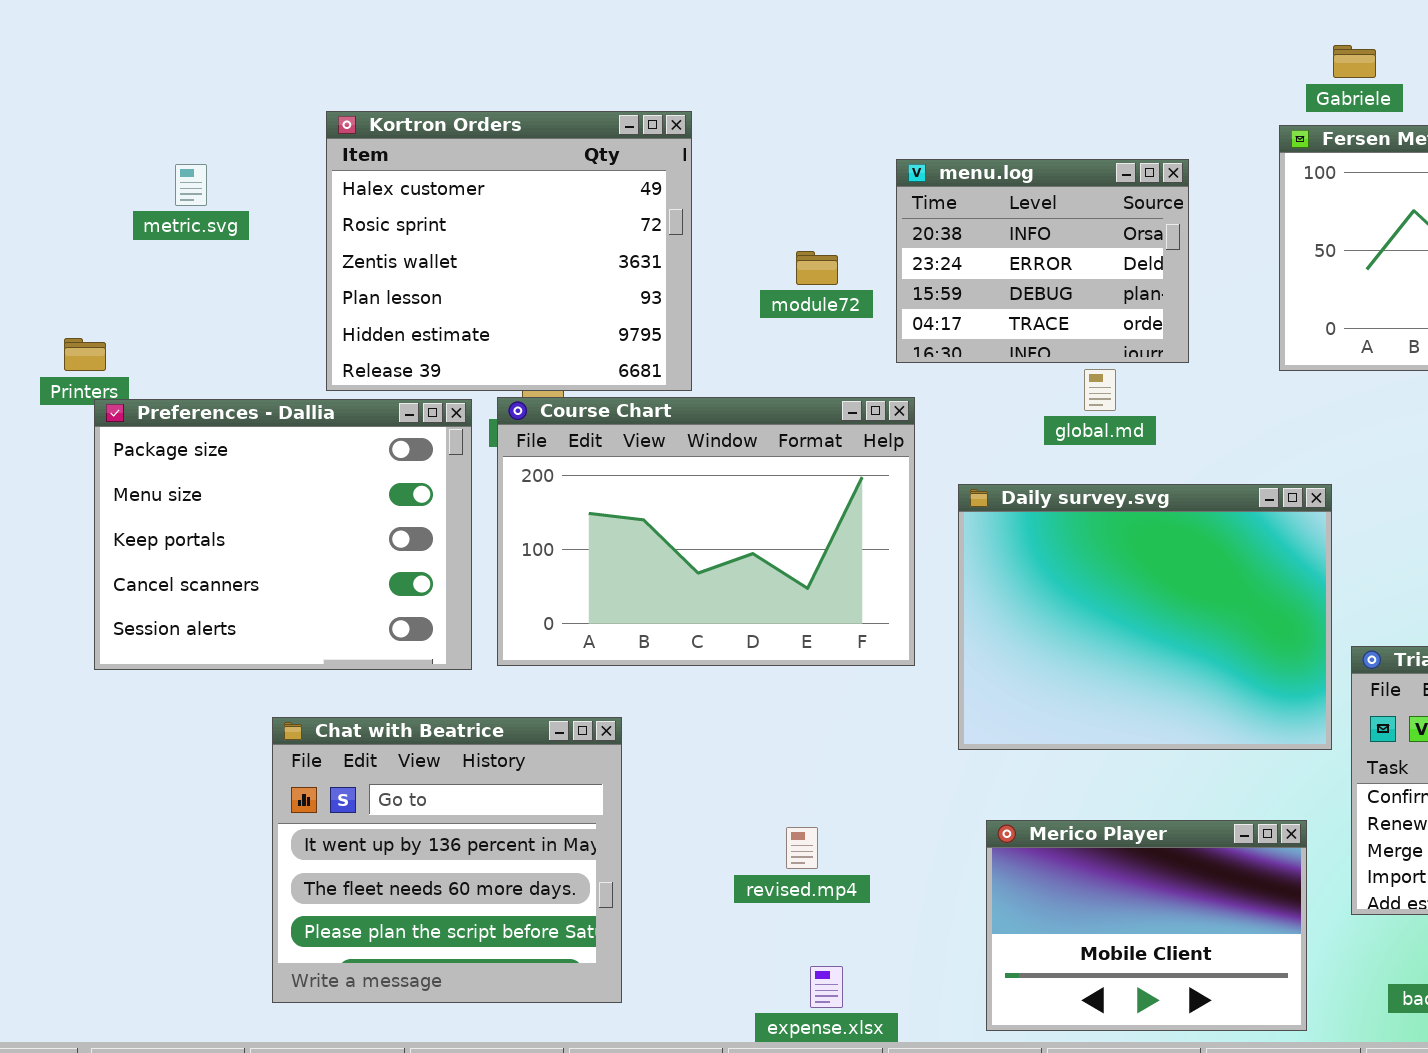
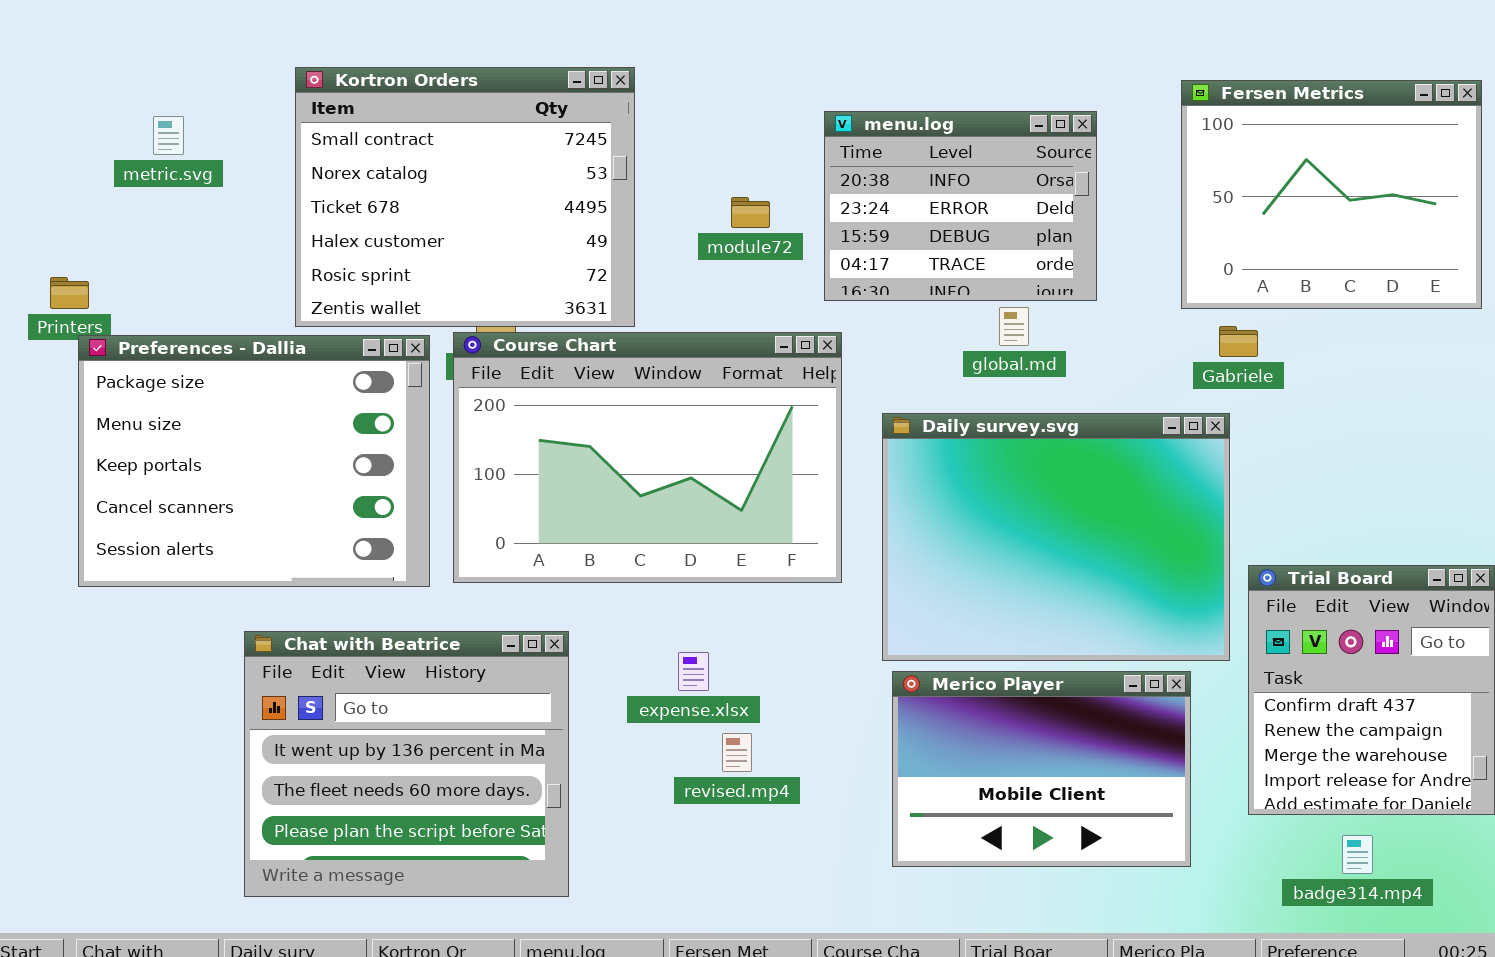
Gabriele: [1333,45,1376,78] -> [1219,326,1258,357], moved
Kortron Orders: [326,111,692,391] -> [295,67,635,327], scrolled up 3 rows
Merico Player: [986,820,1307,1031] -> [892,671,1191,867], moved
expense.xlsx: [810,966,843,1008] -> [678,652,709,691], moved

